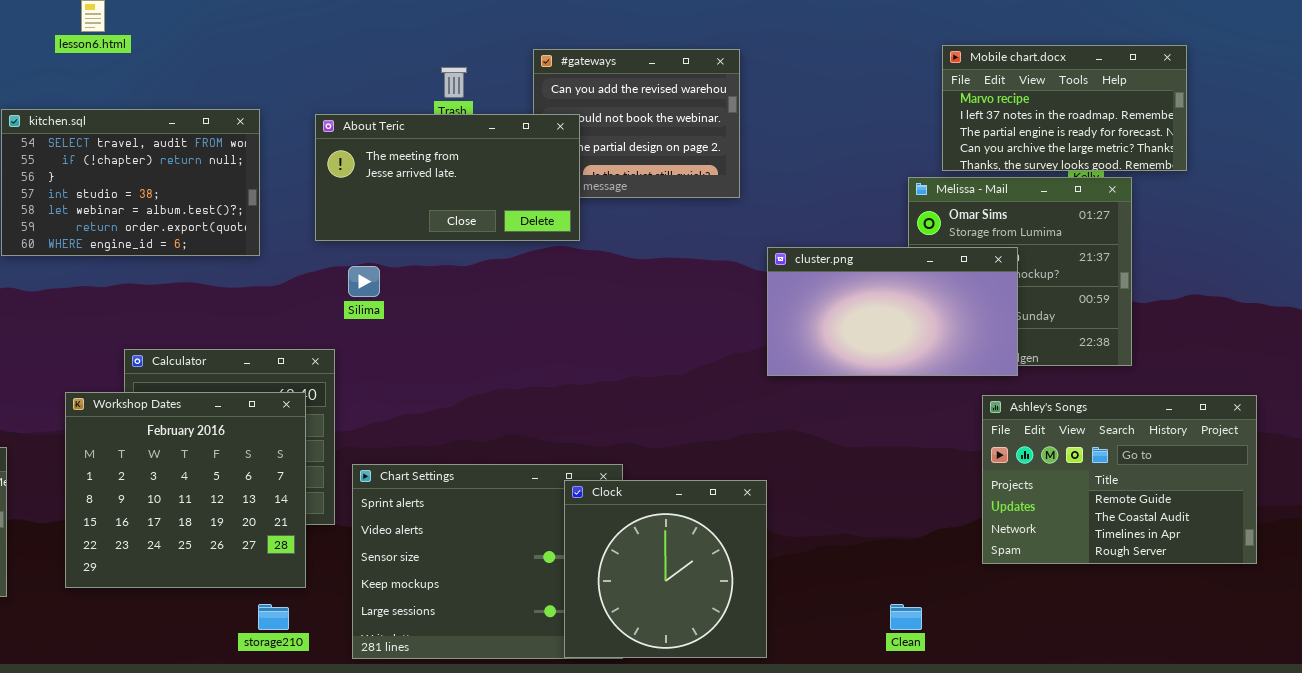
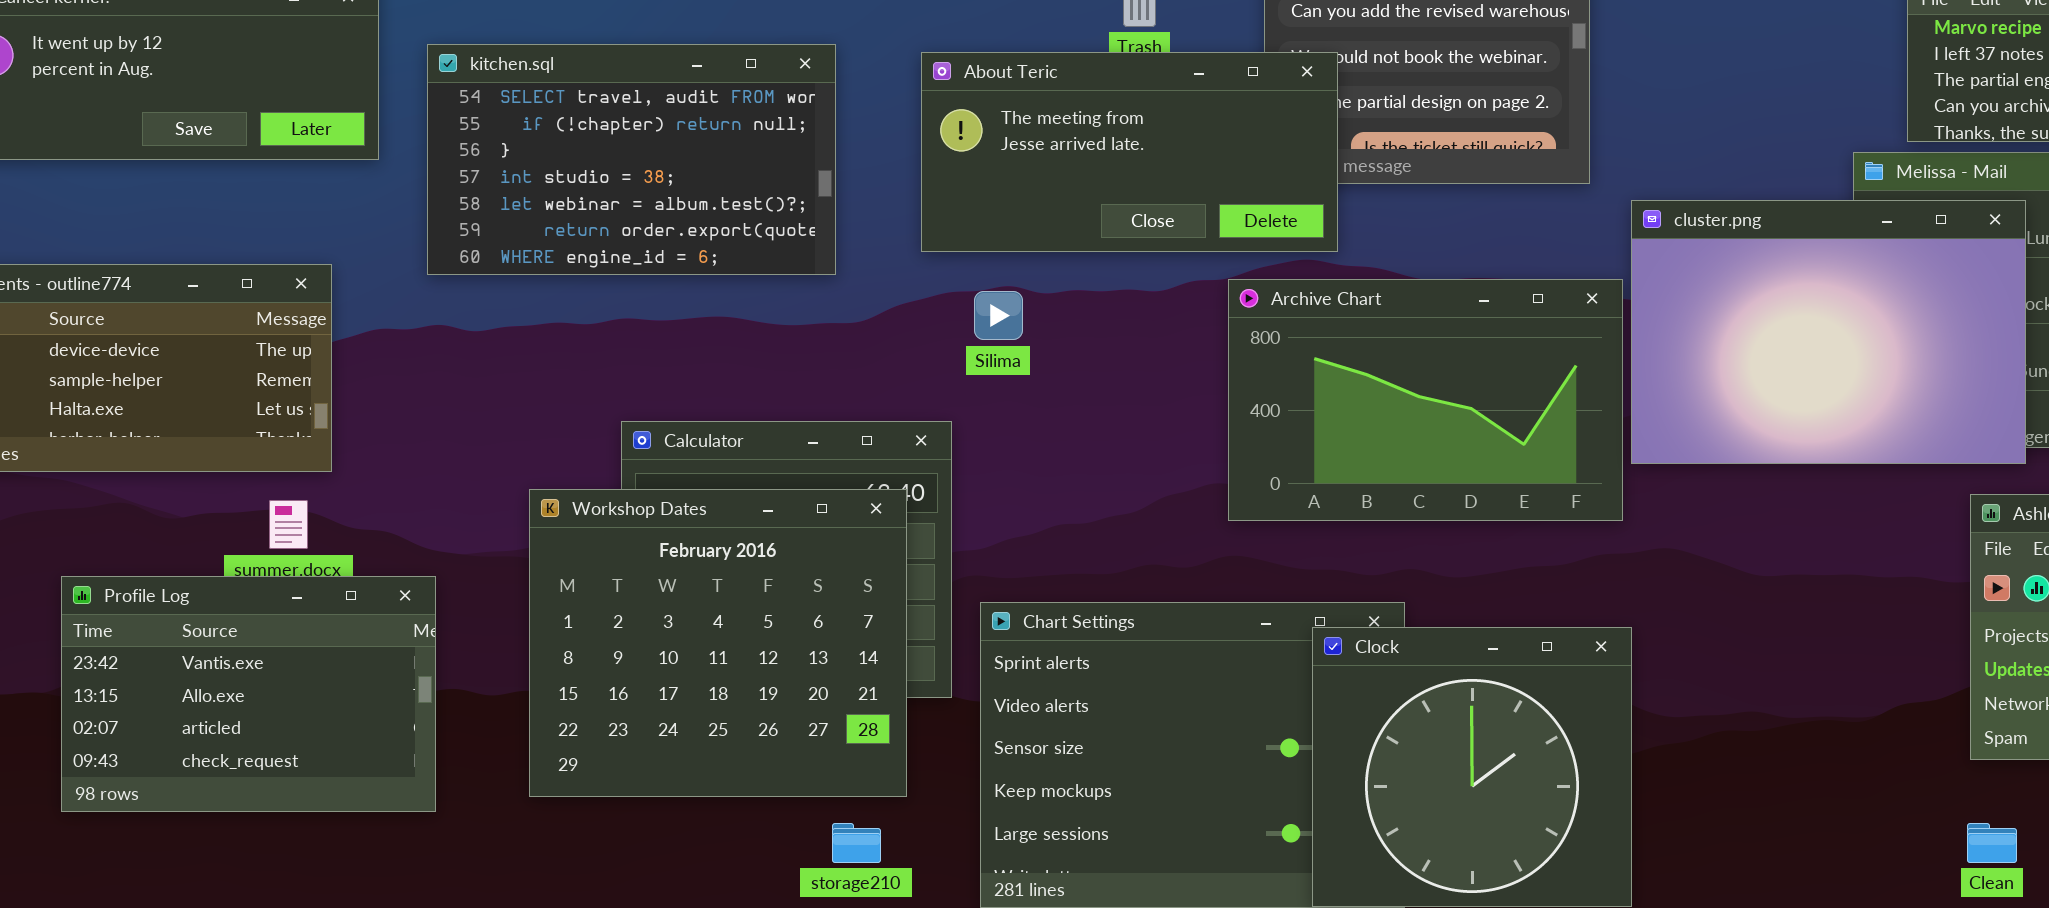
cluster.png: [767,247,1018,376] -> [1631,200,2026,464], resized
Archive Chart: none -> [1228,279,1623,521], opened
Clean: [890,604,922,630] -> [1967,823,2017,863], moved

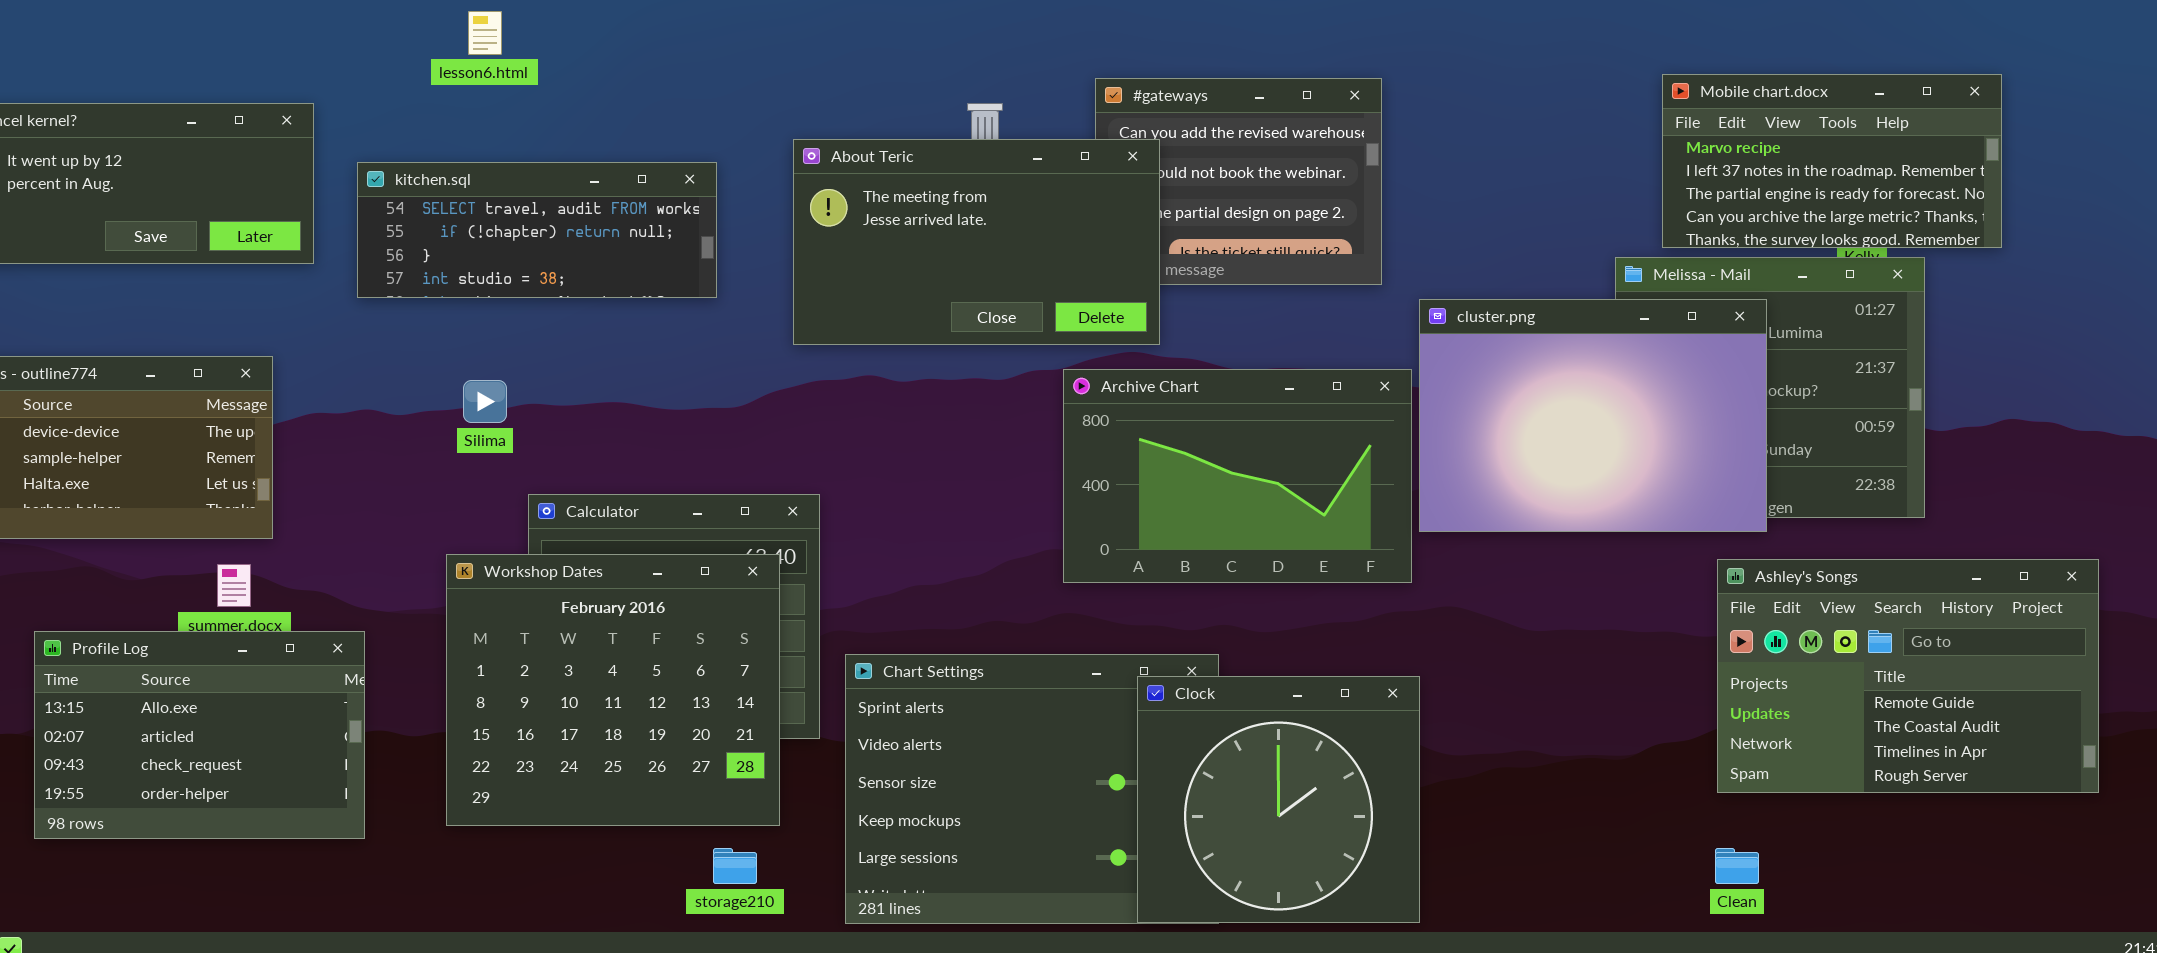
kitchen.sql: [427,44,836,275] -> [357,162,717,298], resized
About Teric: [921,52,1338,252] -> [793,139,1160,345], resized
Silima: [974,291,1023,340] -> [463,380,507,423], moved
Profile Log: [61,576,436,812] -> [34,631,365,839], scrolled down 1 row

